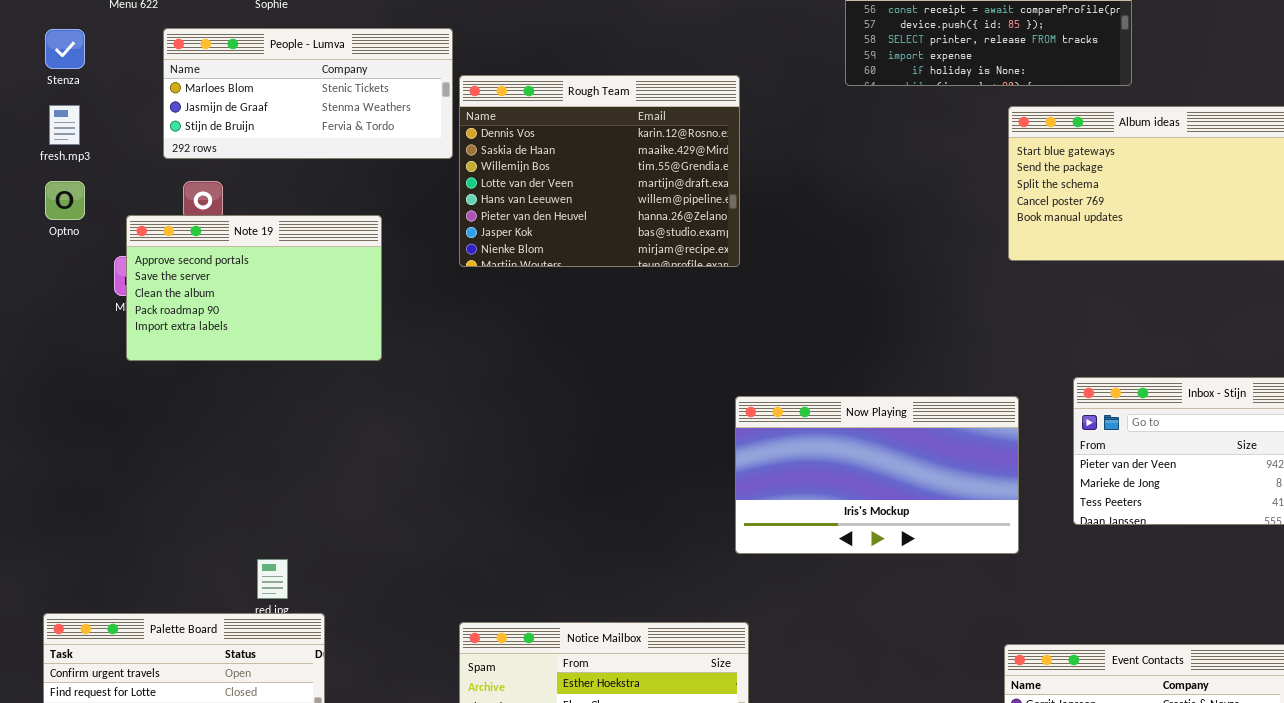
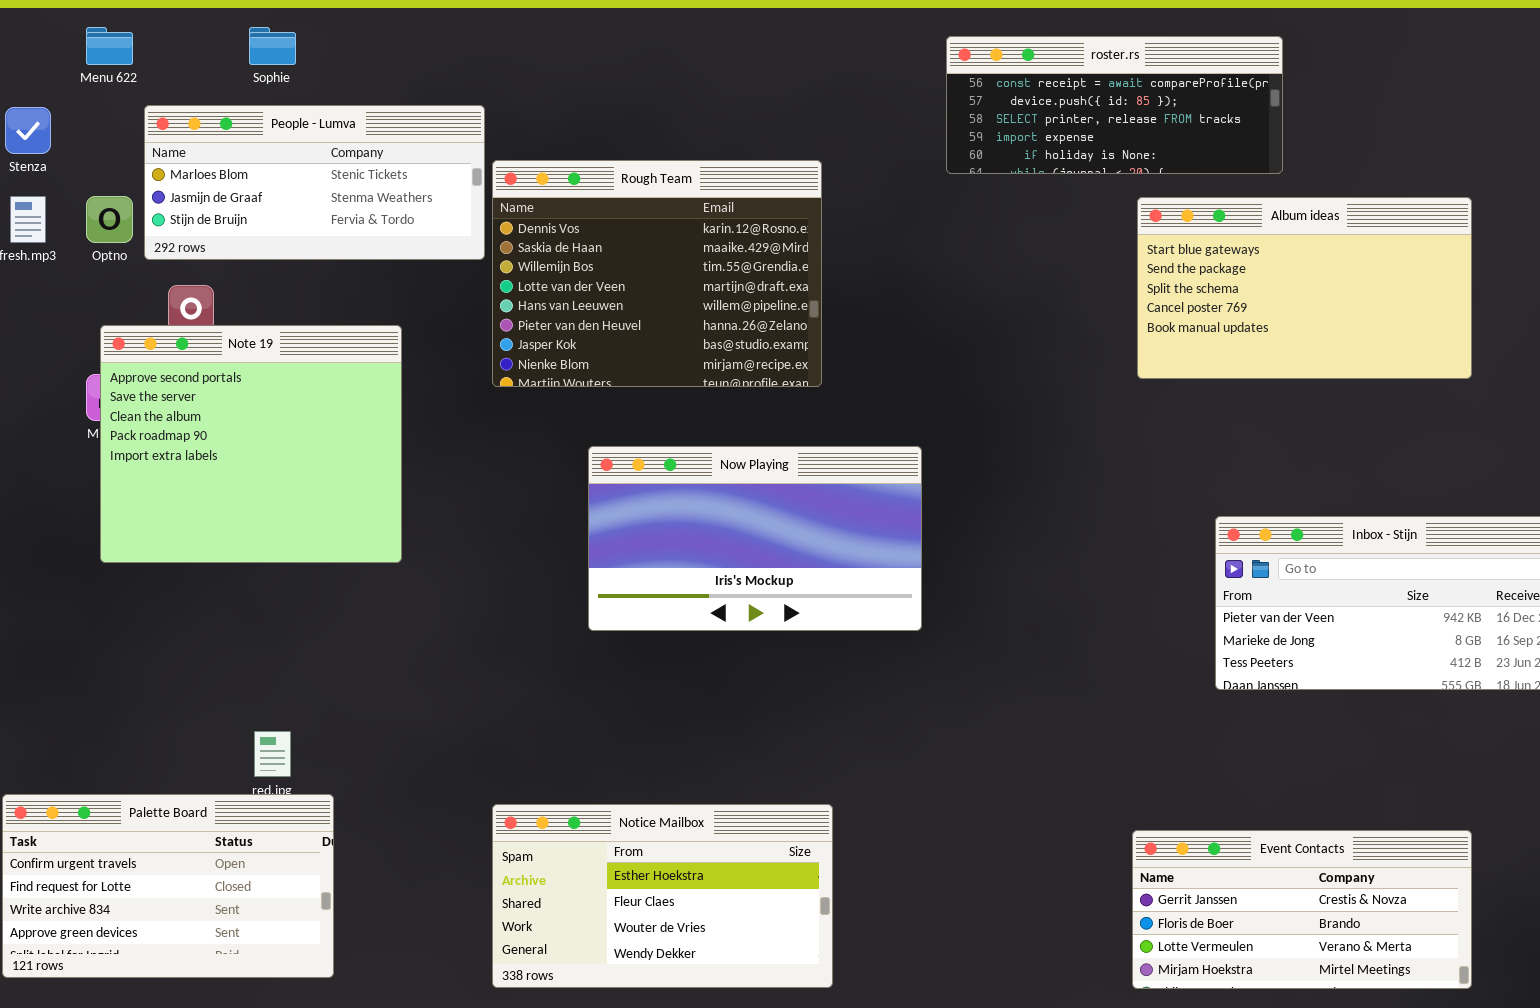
Optno: [45,181,85,220] -> [86,196,133,243], moved
Note 19: [126,215,382,361] -> [100,325,402,563], resized
Now Playing: [735,396,1019,554] -> [588,446,922,631], moved

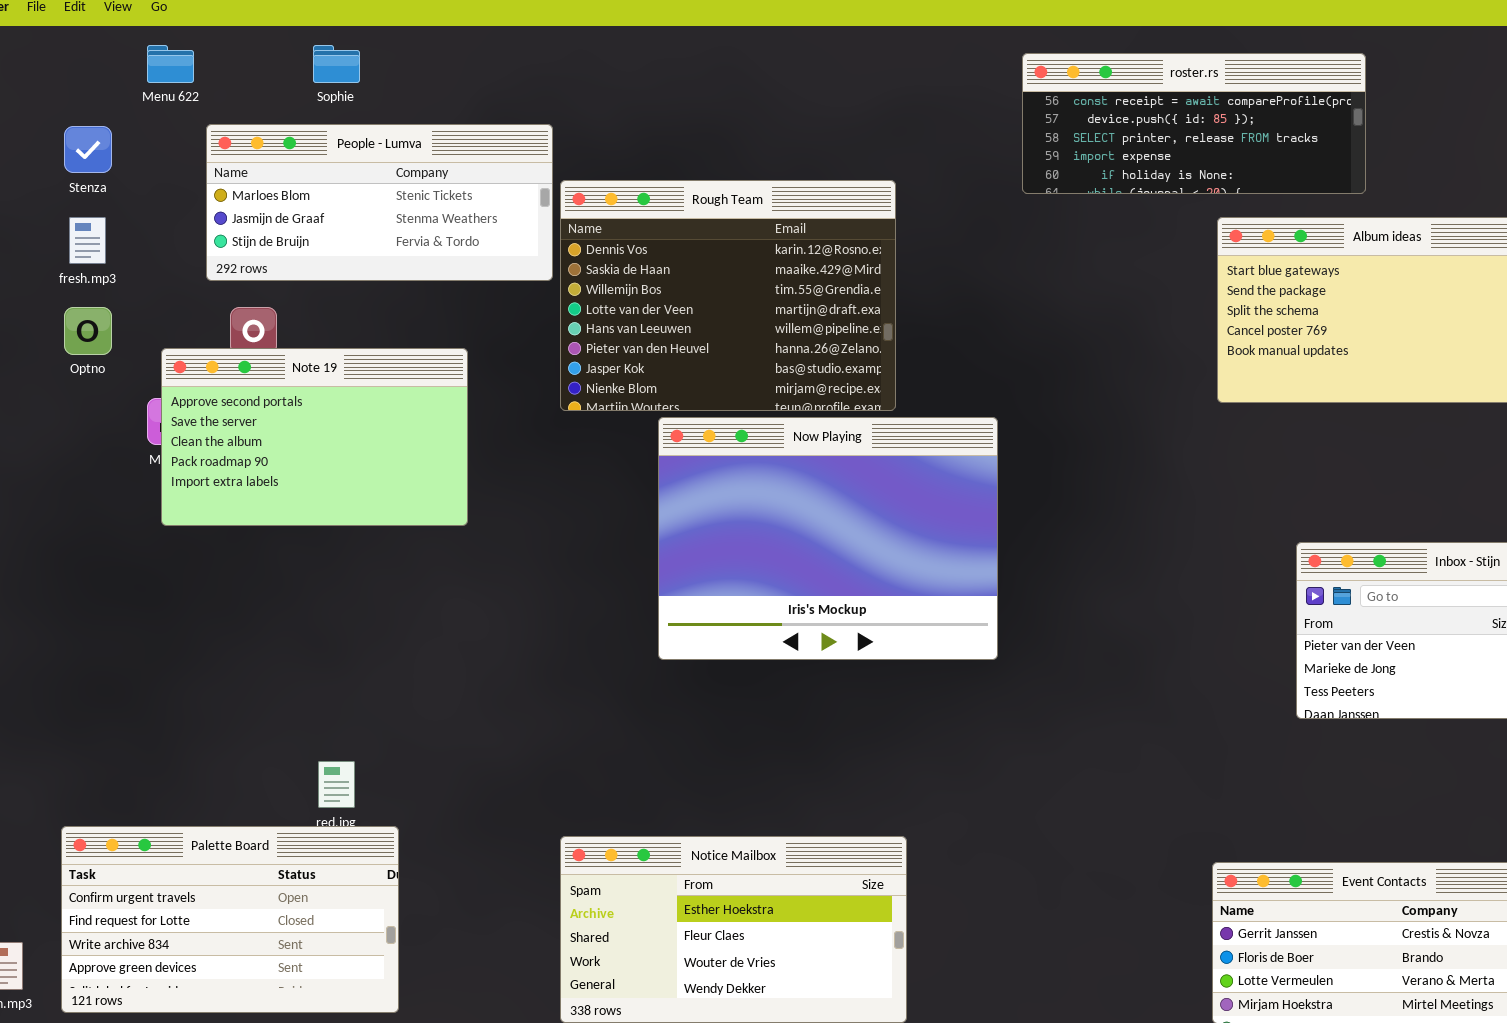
Optno: [86,196,133,243] -> [64,307,112,355], moved
Note 19: [100,325,402,563] -> [161,348,468,526], resized
Now Playing: [588,446,922,631] -> [658,417,998,660], resized

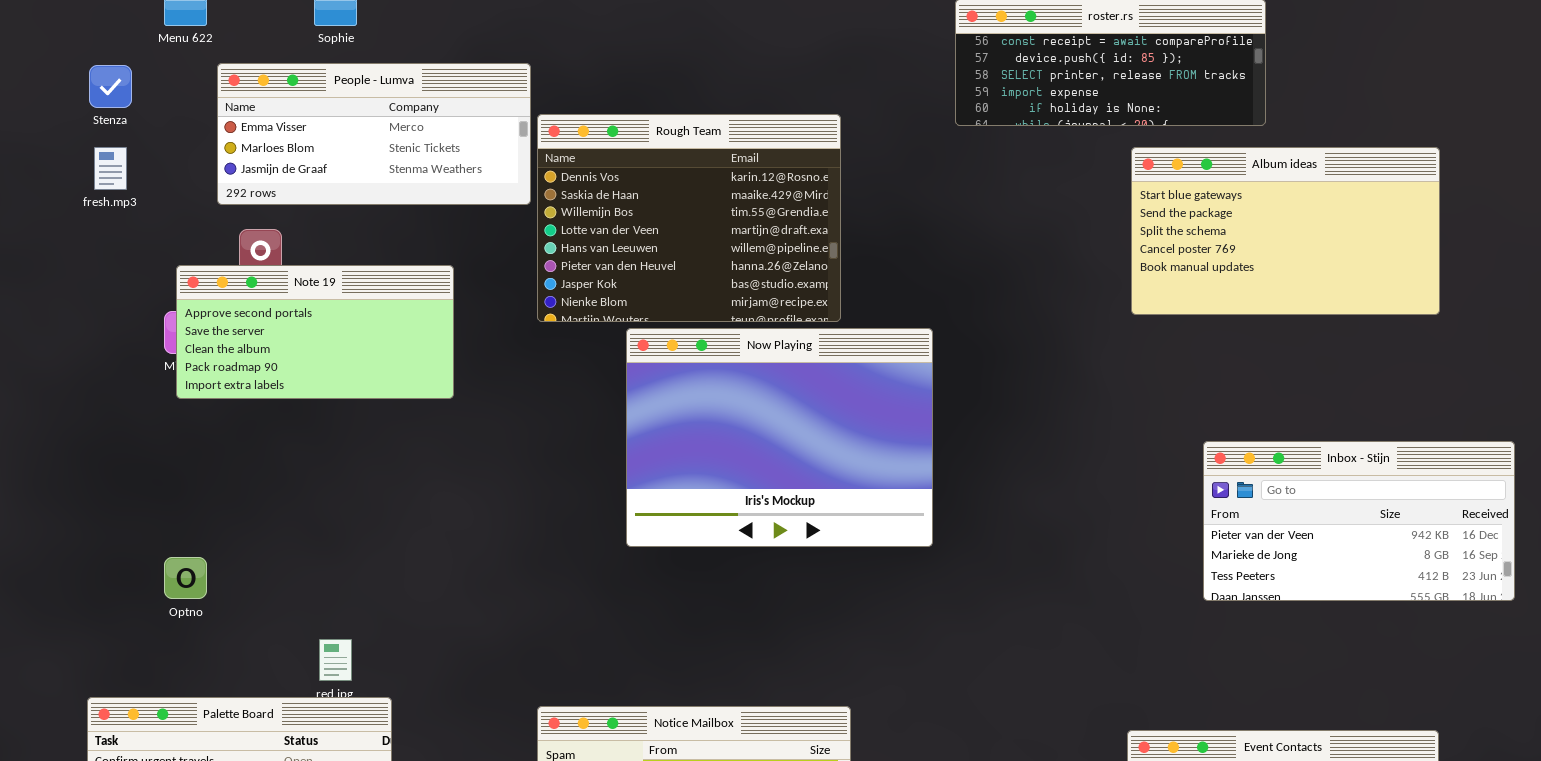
People - Lumva: [206,124,553,281] -> [217,63,531,205], scrolled up 1 row
Optno: [64,307,112,355] -> [164,557,207,599], moved
Note 19: [161,348,468,526] -> [176,265,454,399], resized

